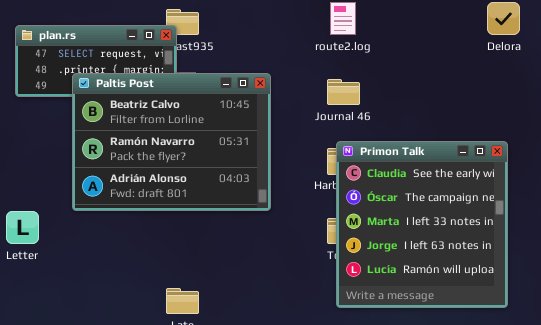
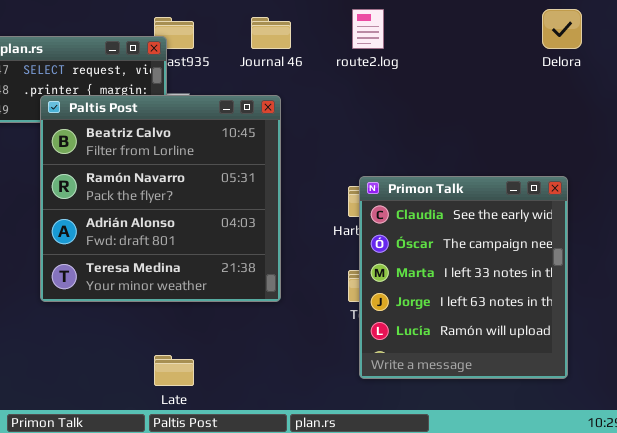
Paltis Post: [72,73,271,211] -> [40,95,281,302], resized
Journal 46: [327,79,360,105] -> [251,17,291,49], moved

